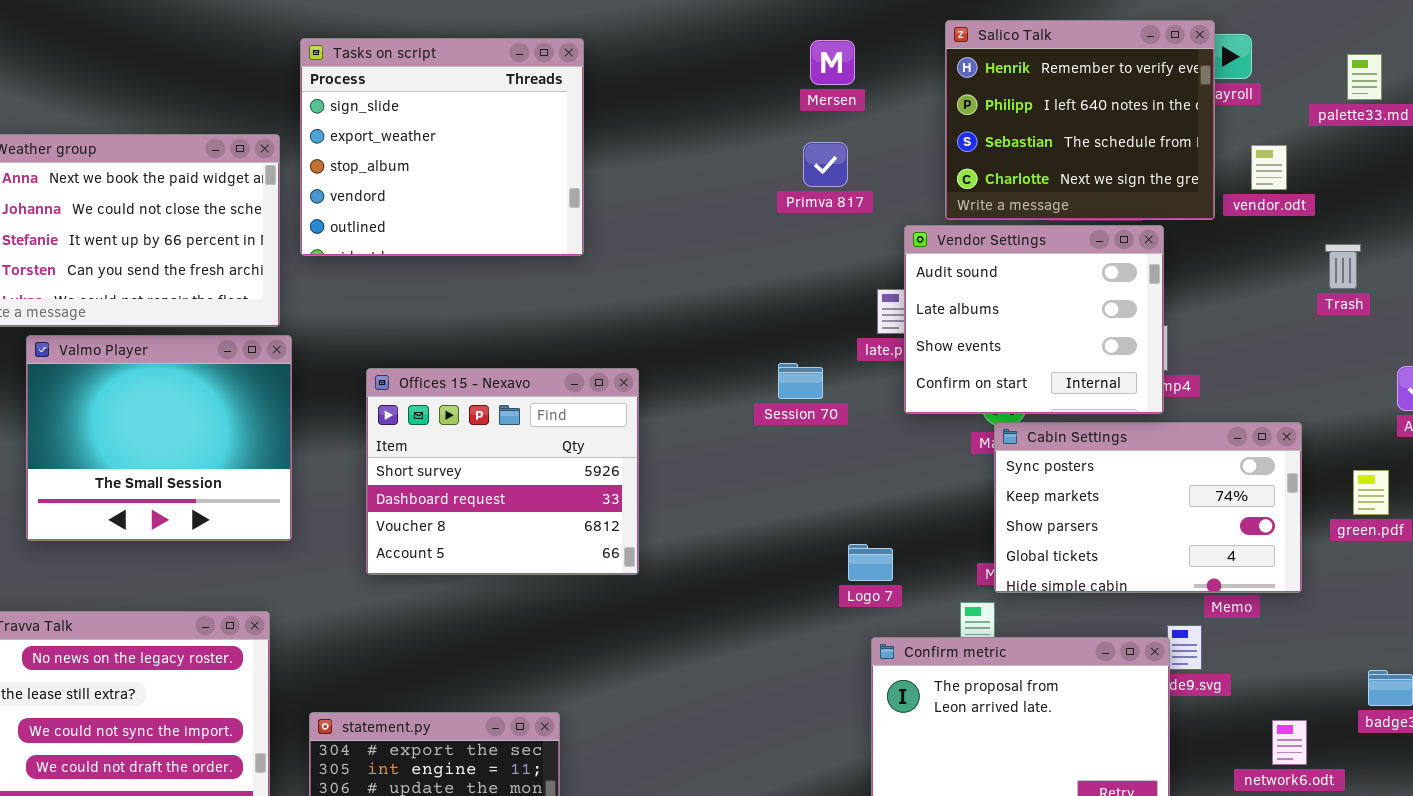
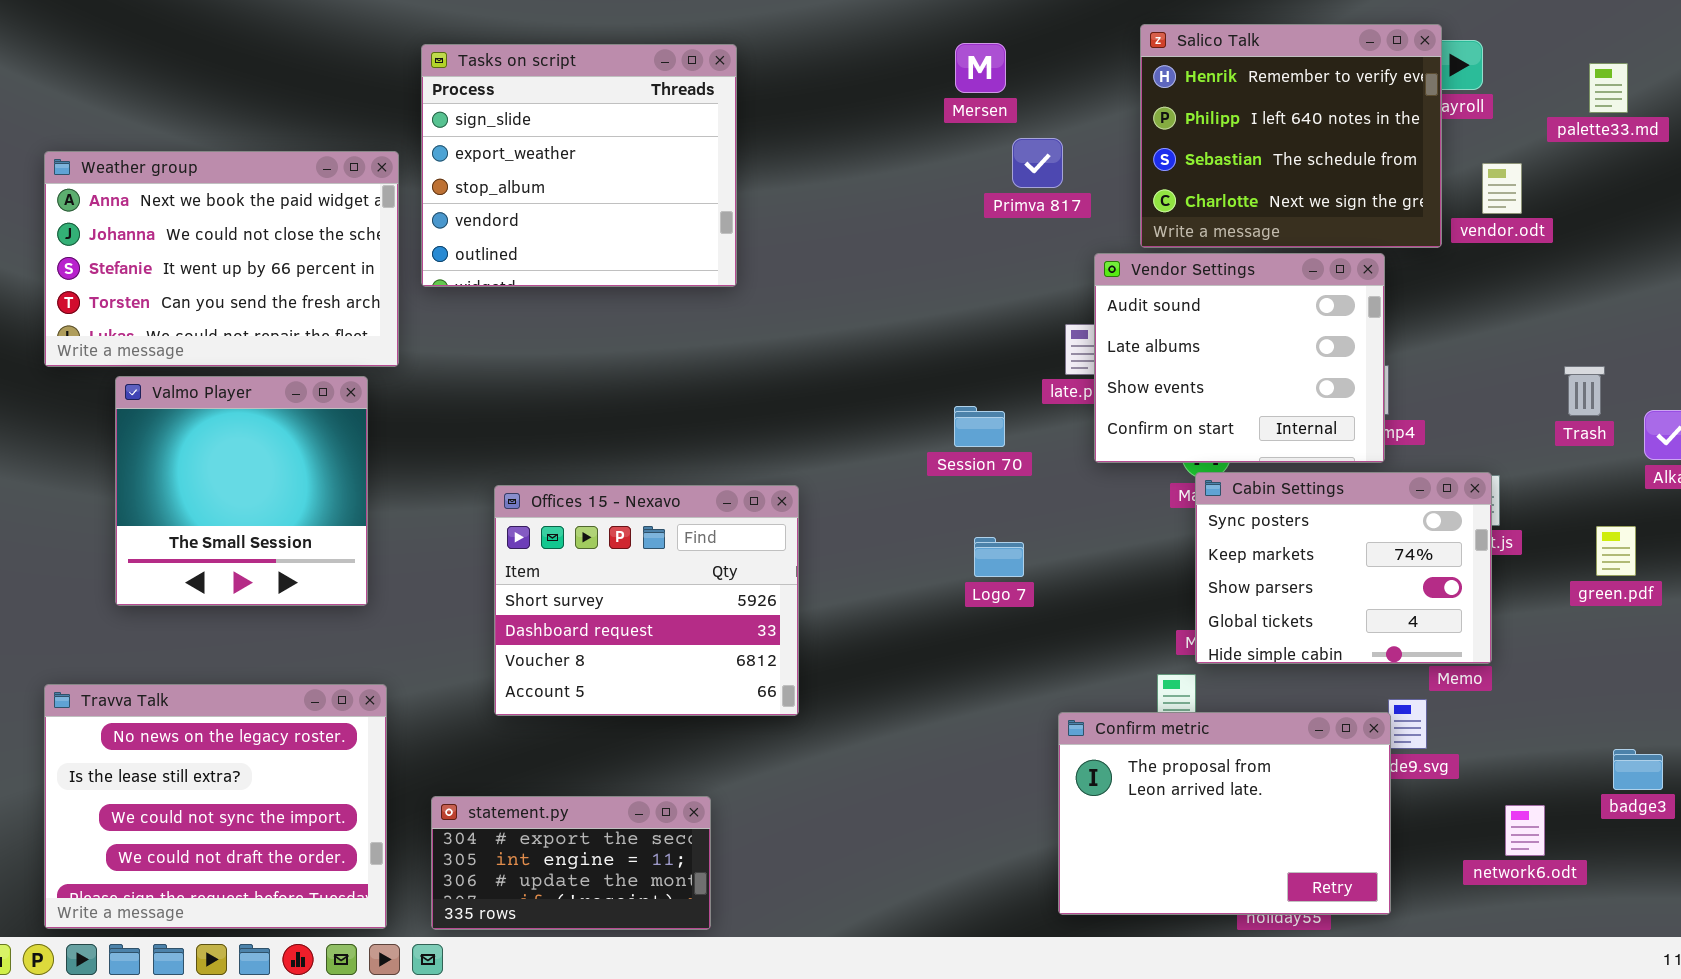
Mersen: [810,40,855,85] -> [955,43,1006,93], moved
Primva 817: [803,142,848,187] -> [1012,138,1063,188], moved
Trash: [1325,244,1361,289] -> [1564,366,1605,416], moved
Valmo Player: [26,335,292,541] -> [115,376,368,606], resized
Offices 15 - Nexavo: [366,368,639,575] -> [494,485,799,716], moved
Cabin Settings: [994,422,1302,593] -> [1195,472,1492,664], resized
Logo 7: [848,544,893,581] -> [974,537,1024,577], moved

